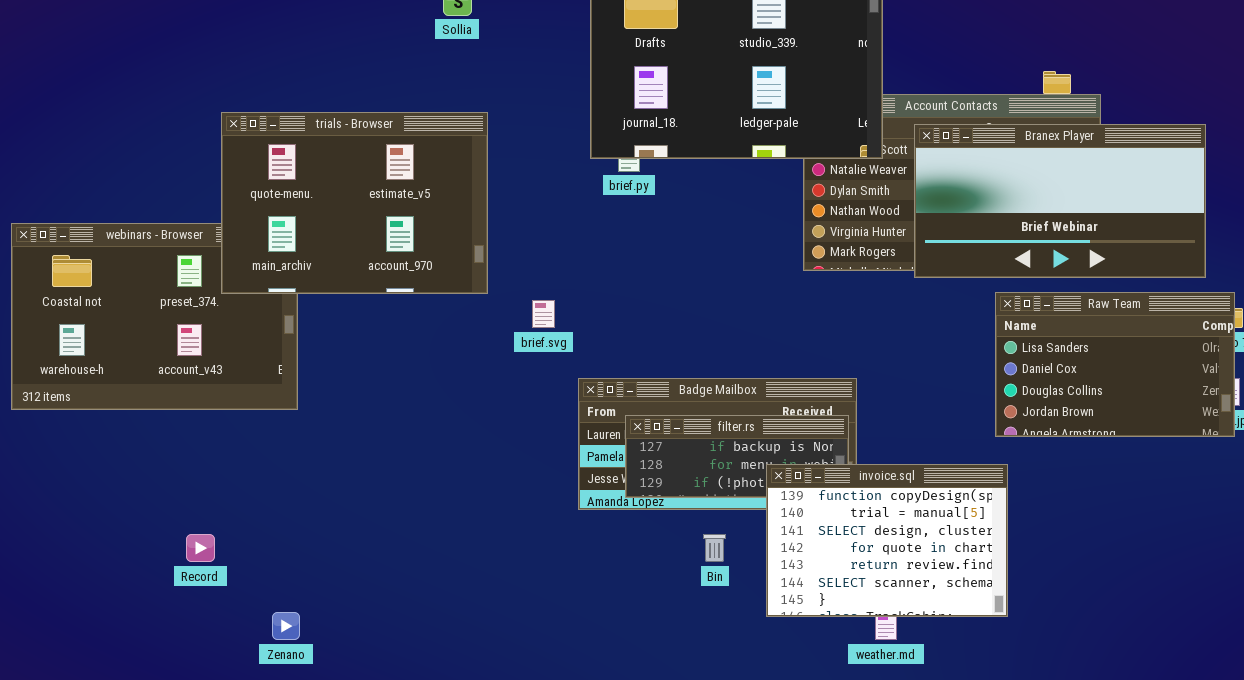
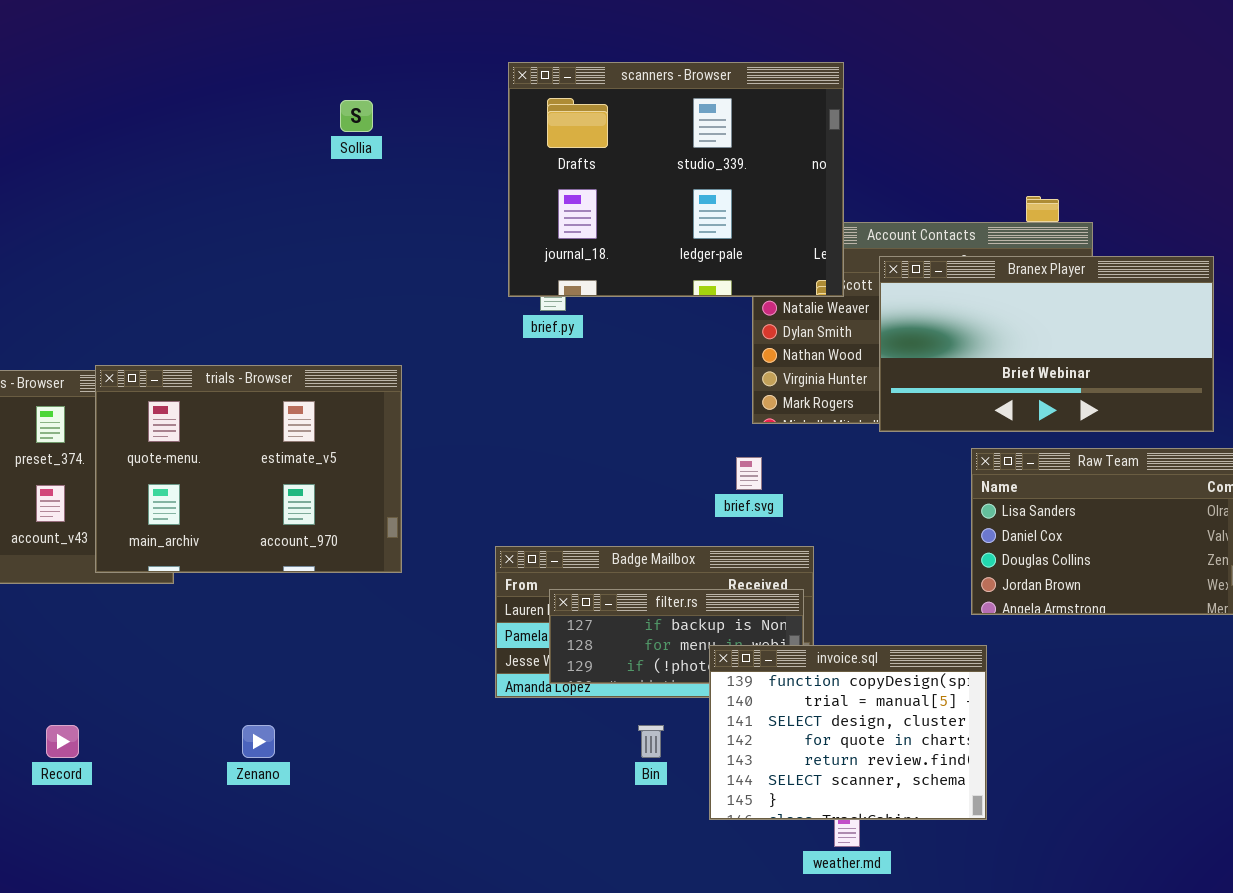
trials - Browser: [221,112,488,294] -> [95,365,402,573], moved
brief.svg: [532,300,555,328] -> [736,457,762,490], moved
Zenano: [272,612,300,640] -> [242,725,275,758], moved

